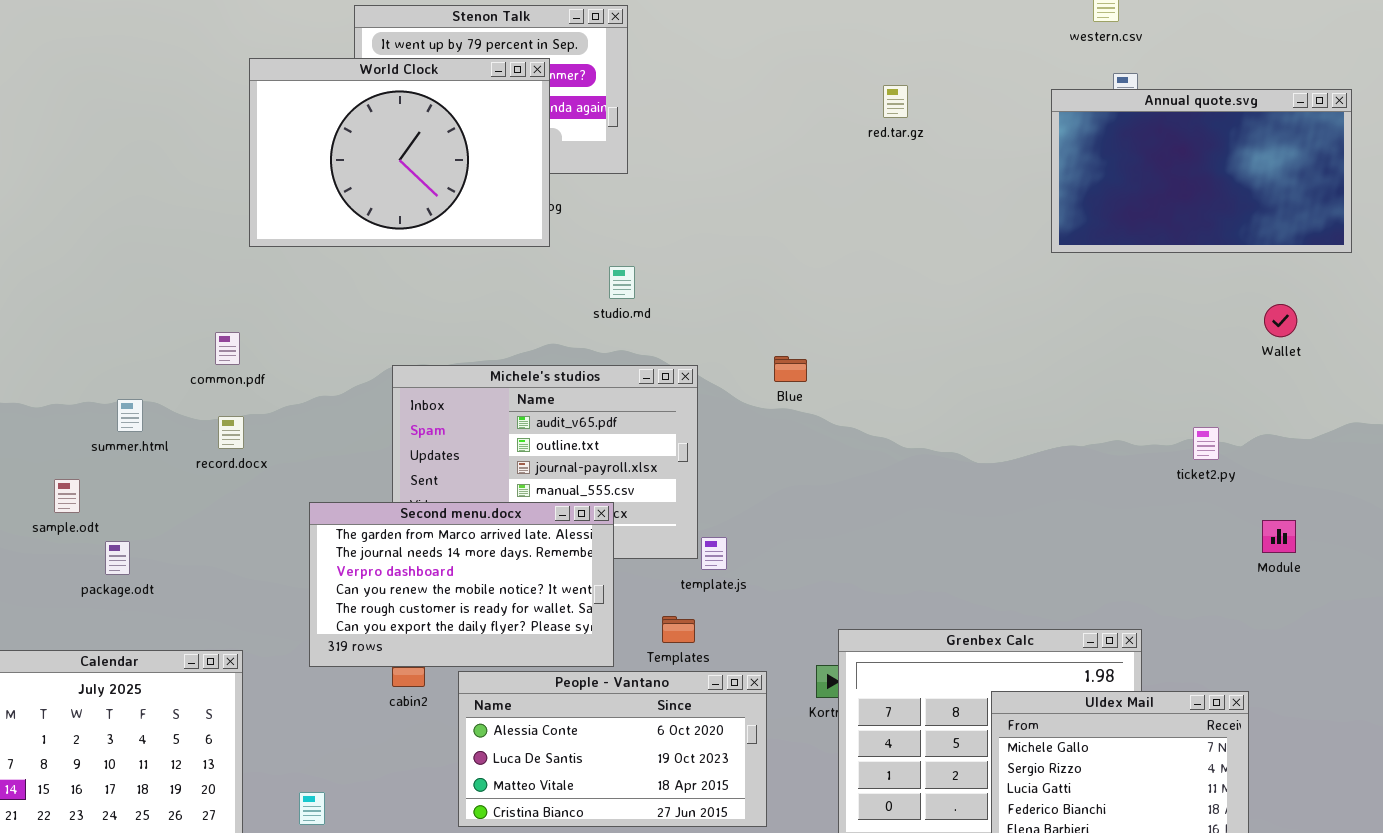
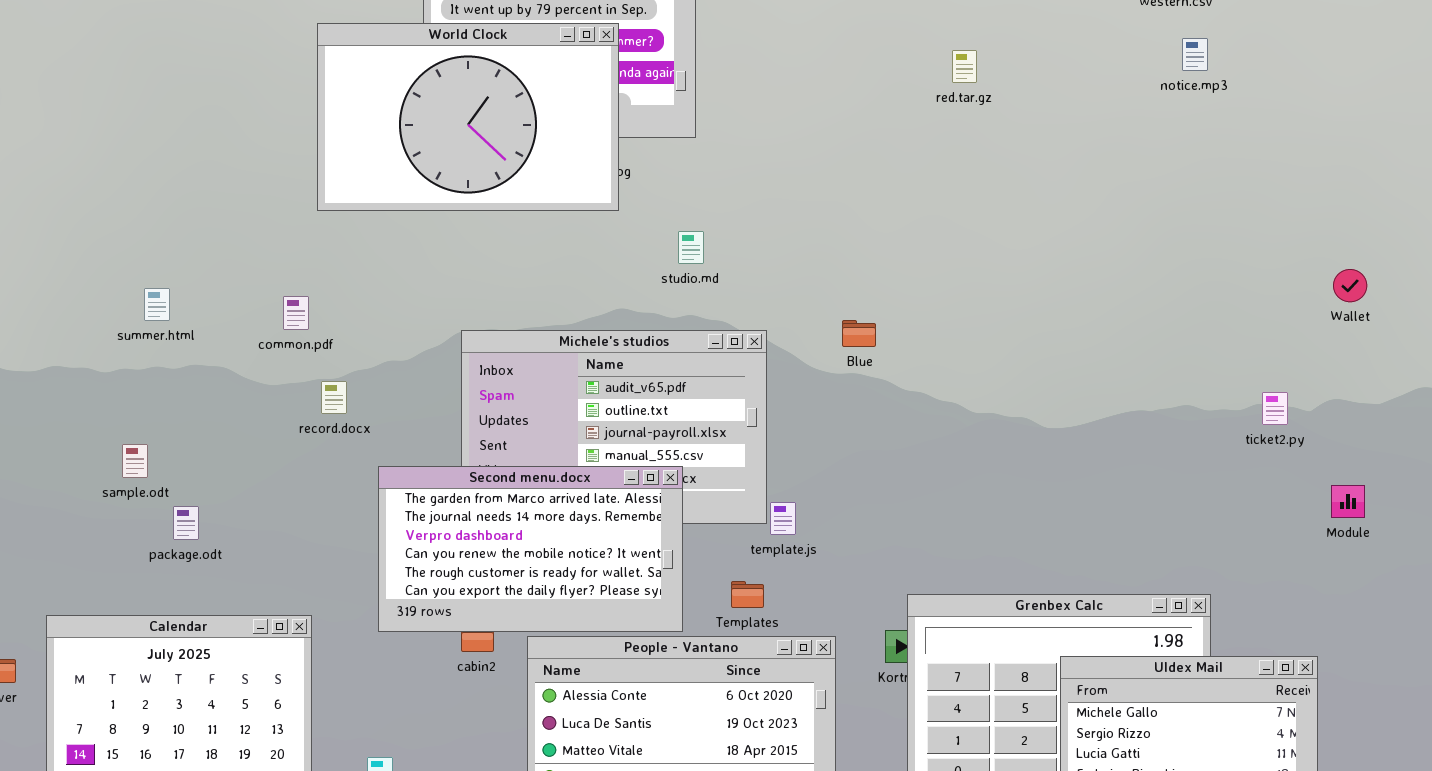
Annual quote.svg: [1051,89,1352,253] -> none, closed
summer.html: [117,399,143,432] -> [144,288,170,321], moved
record.docx: [218,416,244,449] -> [321,381,347,414], moved

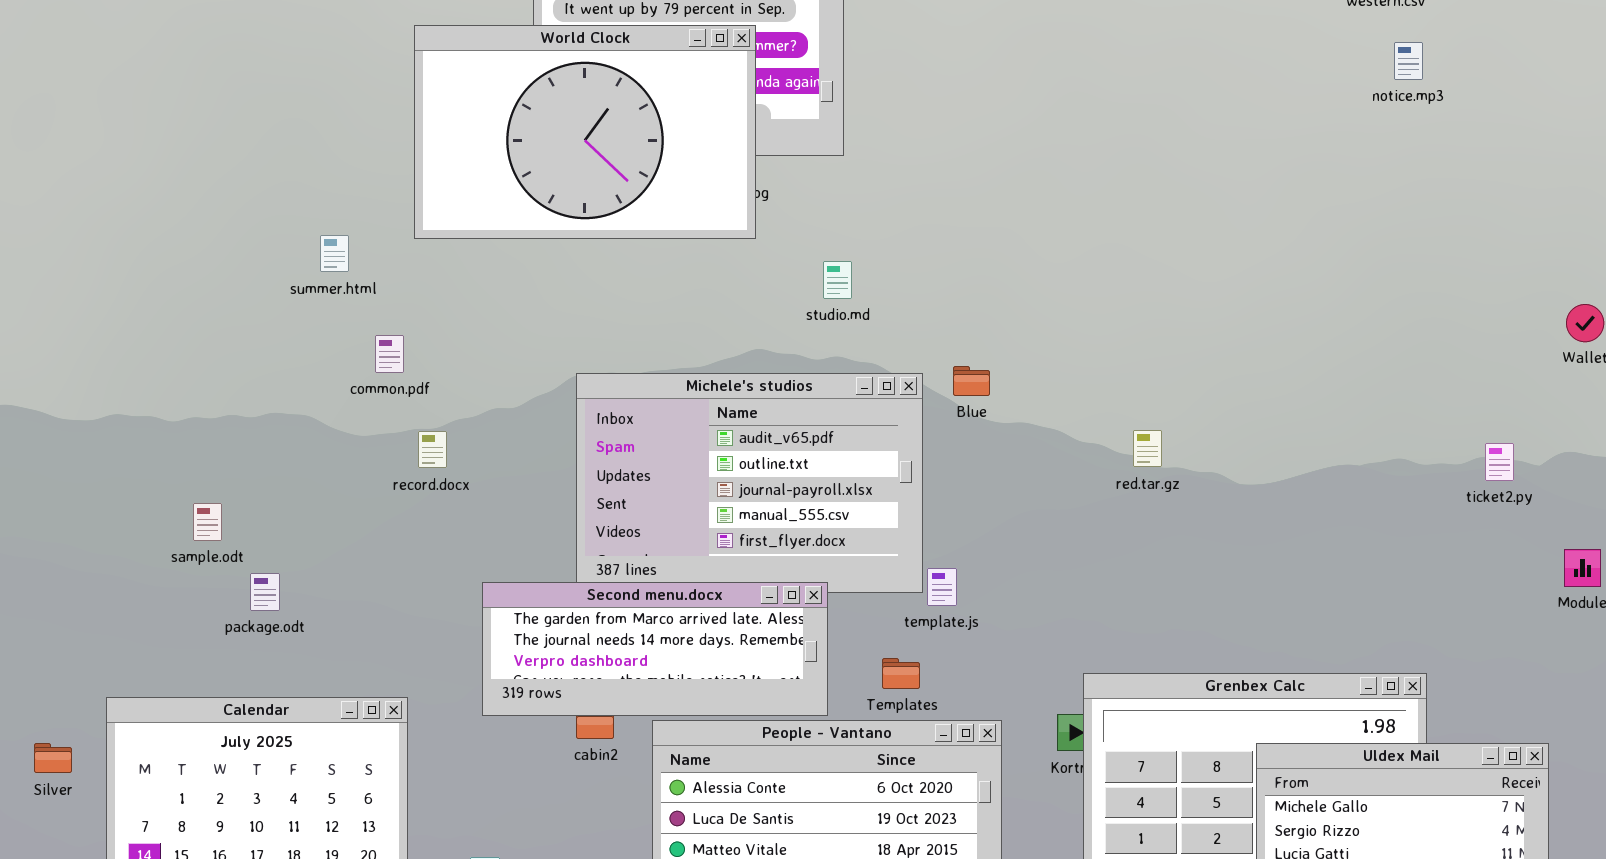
red.tar.gz: [952,50,977,83] -> [1133,430,1162,467], moved
summer.html: [144,288,170,321] -> [320,235,349,272], moved
Blue: [842,320,876,347] -> [953,366,990,396], moved
Second menu.docx: [378,466,683,632] -> [482,582,828,716], resized

